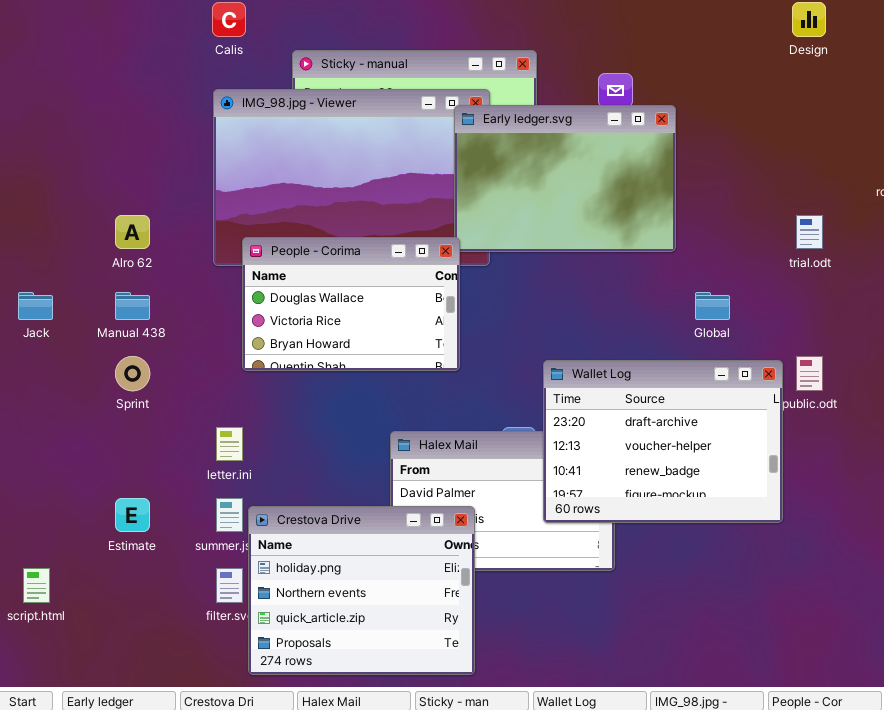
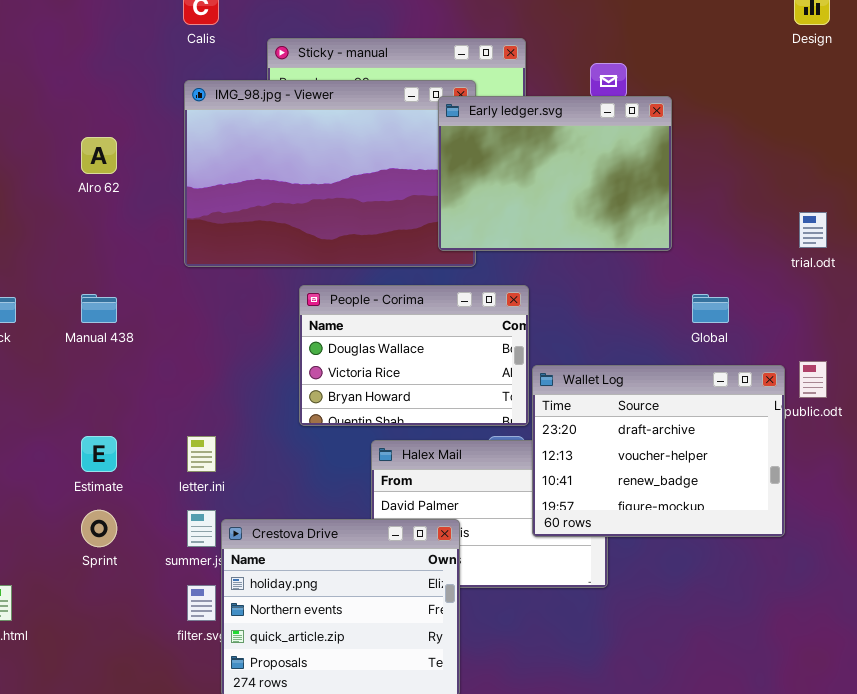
Alro 62: [115,215,150,249] -> [81,137,117,174], moved
People - Corima: [242,237,460,371] -> [299,285,529,426], moved
Sprint: [115,356,150,391] -> [81,510,117,547], moved
Estimate: [115,498,150,532] -> [81,436,117,472], moved

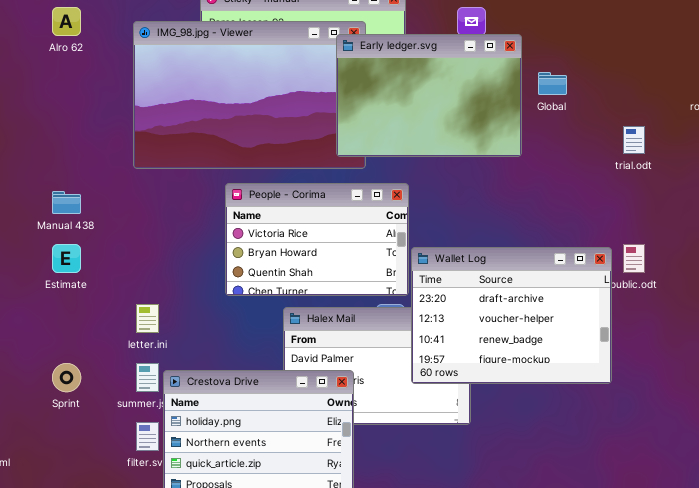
Alro 62: [81,137,117,174] -> [52,7,81,36], moved
People - Corima: [299,285,529,426] -> [225,183,409,296], scrolled down 1 row
Global: [692,294,729,323] -> [538,72,567,95], moved
Estimate: [81,436,117,472] -> [52,244,81,273], moved

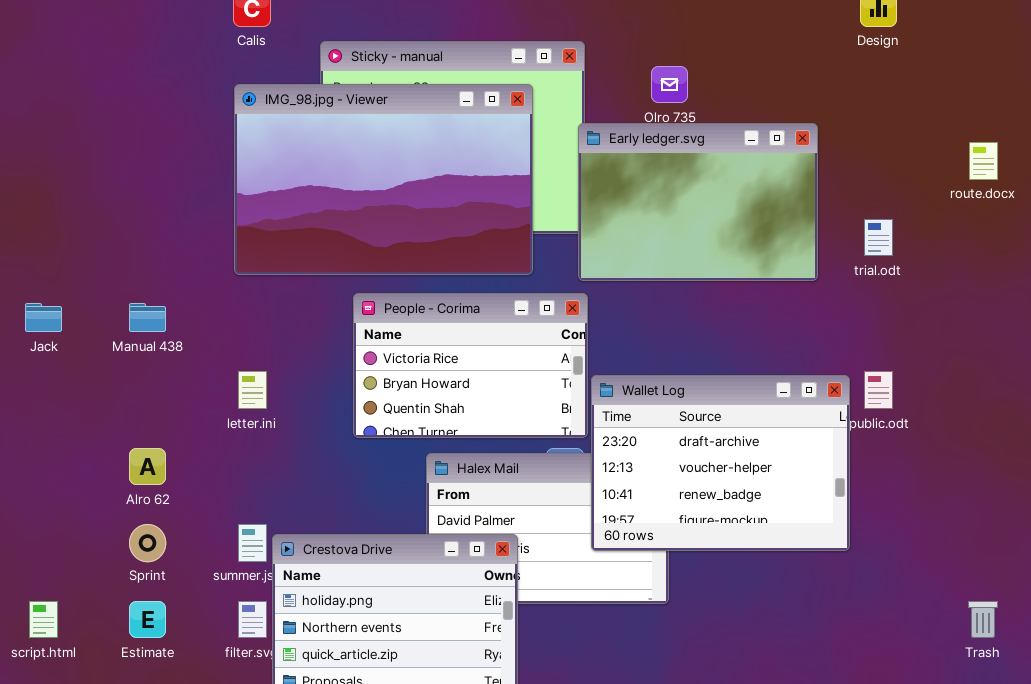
Alro 62: [52,7,81,36] -> [129,448,166,485], moved
Early ledger.svg: [336,34,522,157] -> [578,123,818,281], moved
Estimate: [52,244,81,273] -> [129,601,166,638], moved
letter.ini: [136,304,159,333] -> [238,371,267,409], moved

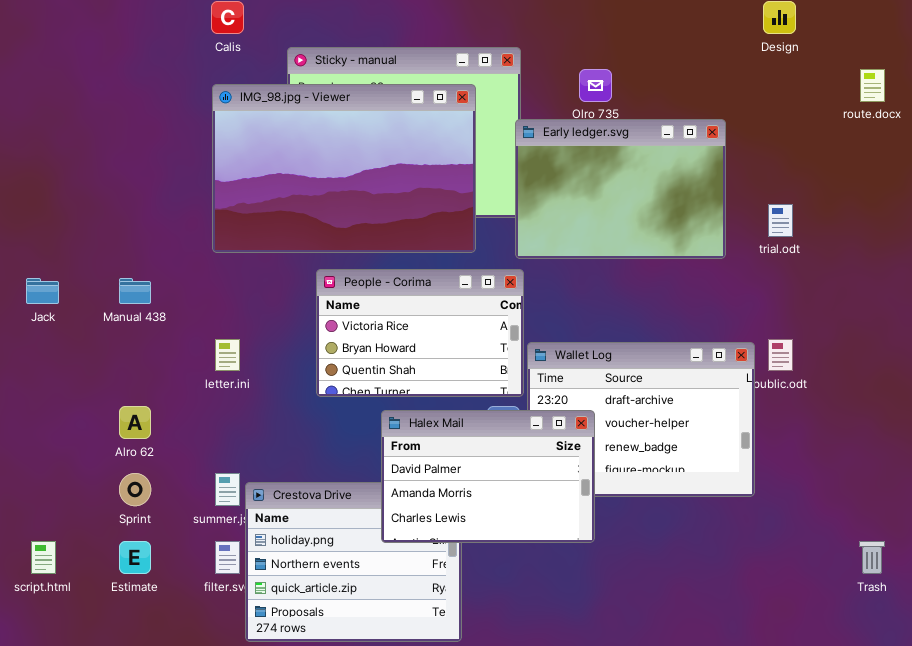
route.docx: [969,142,998,180] -> [860,69,885,102], moved
Halex Mail: [426,453,669,604] -> [381,410,595,543], raised

